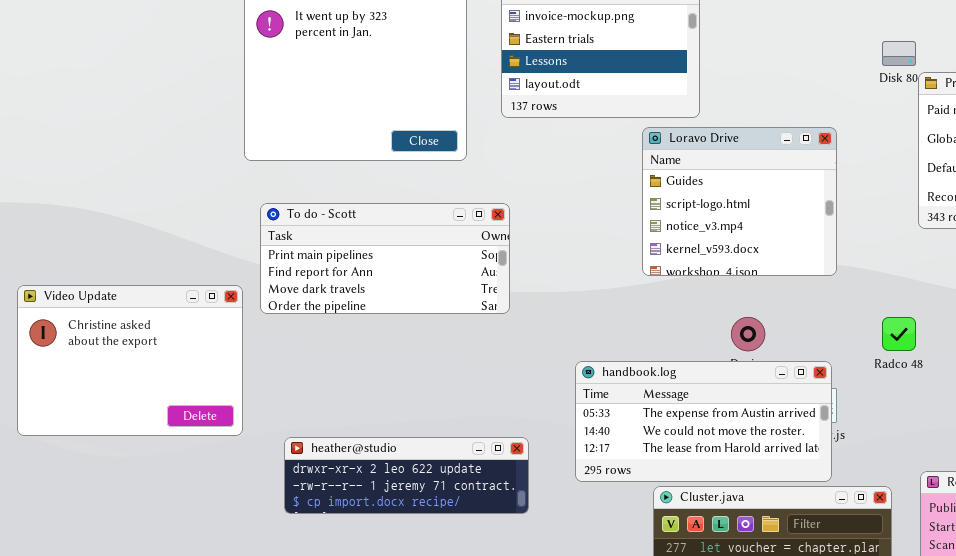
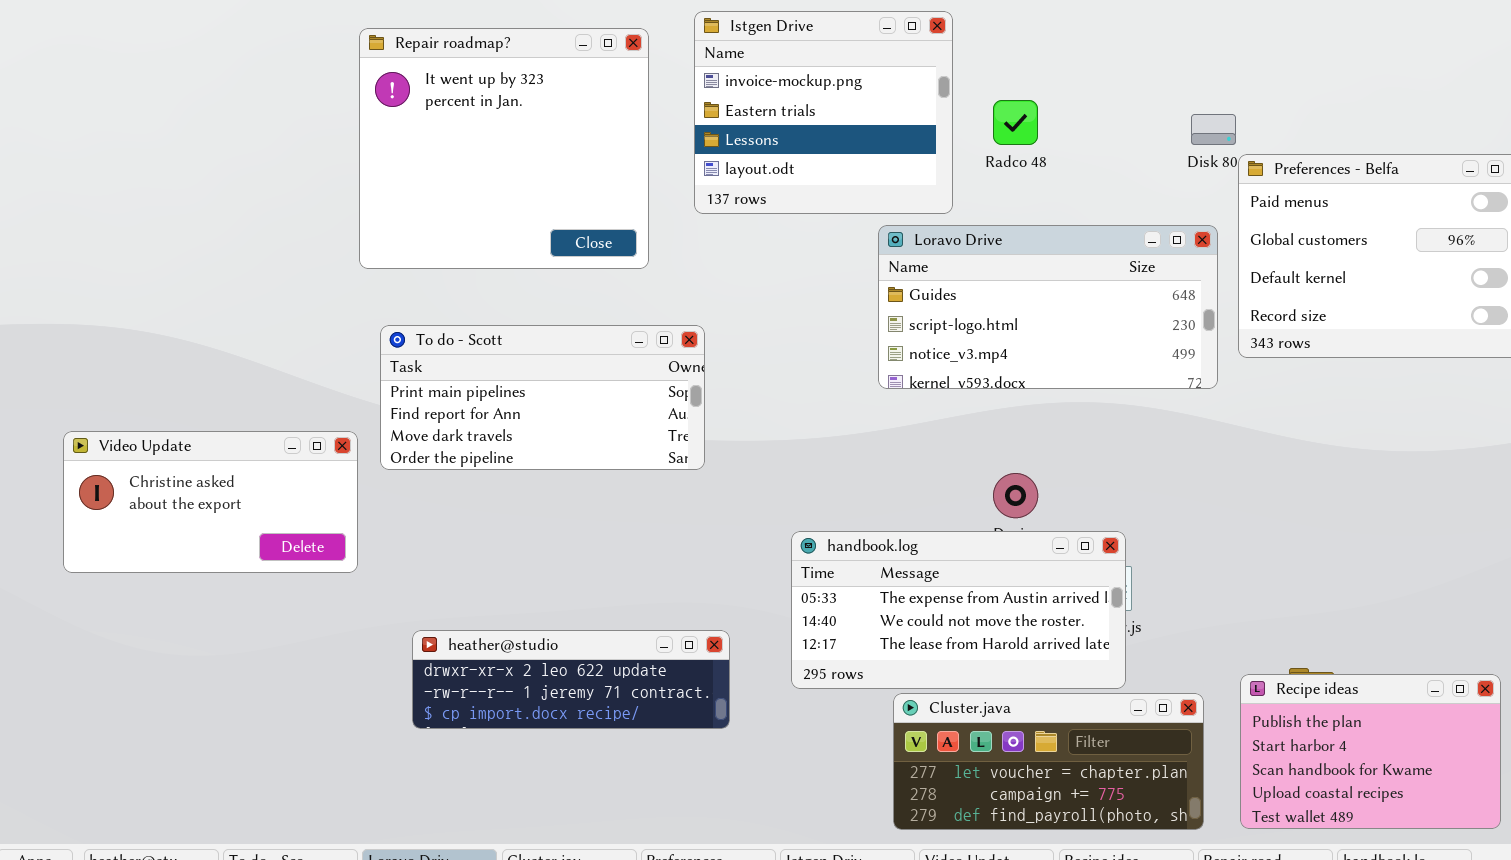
Loravo Drive: [642,127,837,276] -> [878,225,1218,389], resized
Video Update: [17,285,243,436] -> [63,431,358,573], resized
Radco 48: [882,317,916,351] -> [993,100,1038,145], moved

